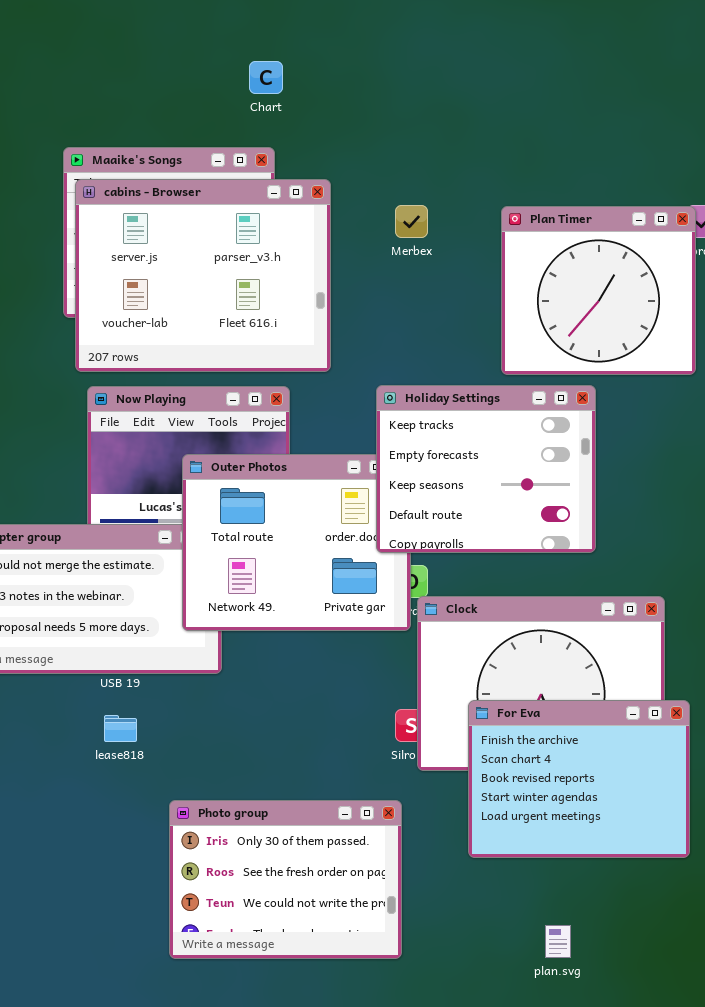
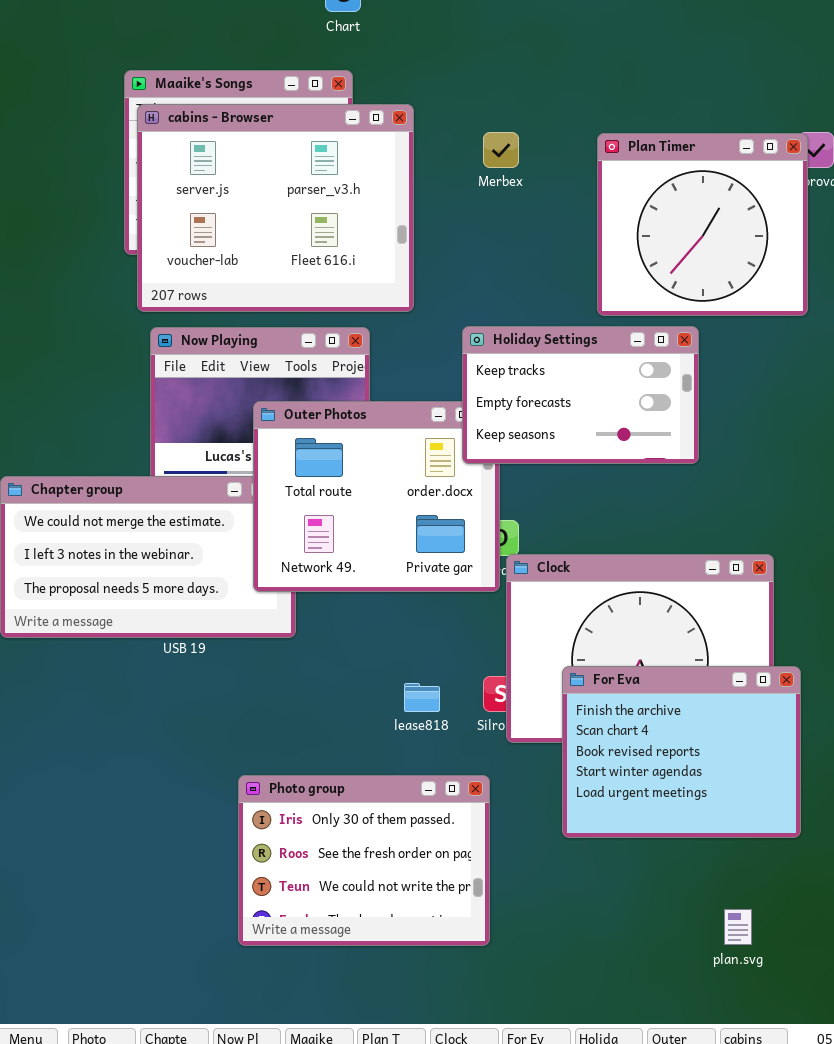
Holiday Settings: [376,385,596,553] -> [462,326,699,464], resized
lease818: [104,715,137,742] -> [404,683,440,712], moved
plan.svg: [545,925,571,958] -> [724,909,752,945], moved

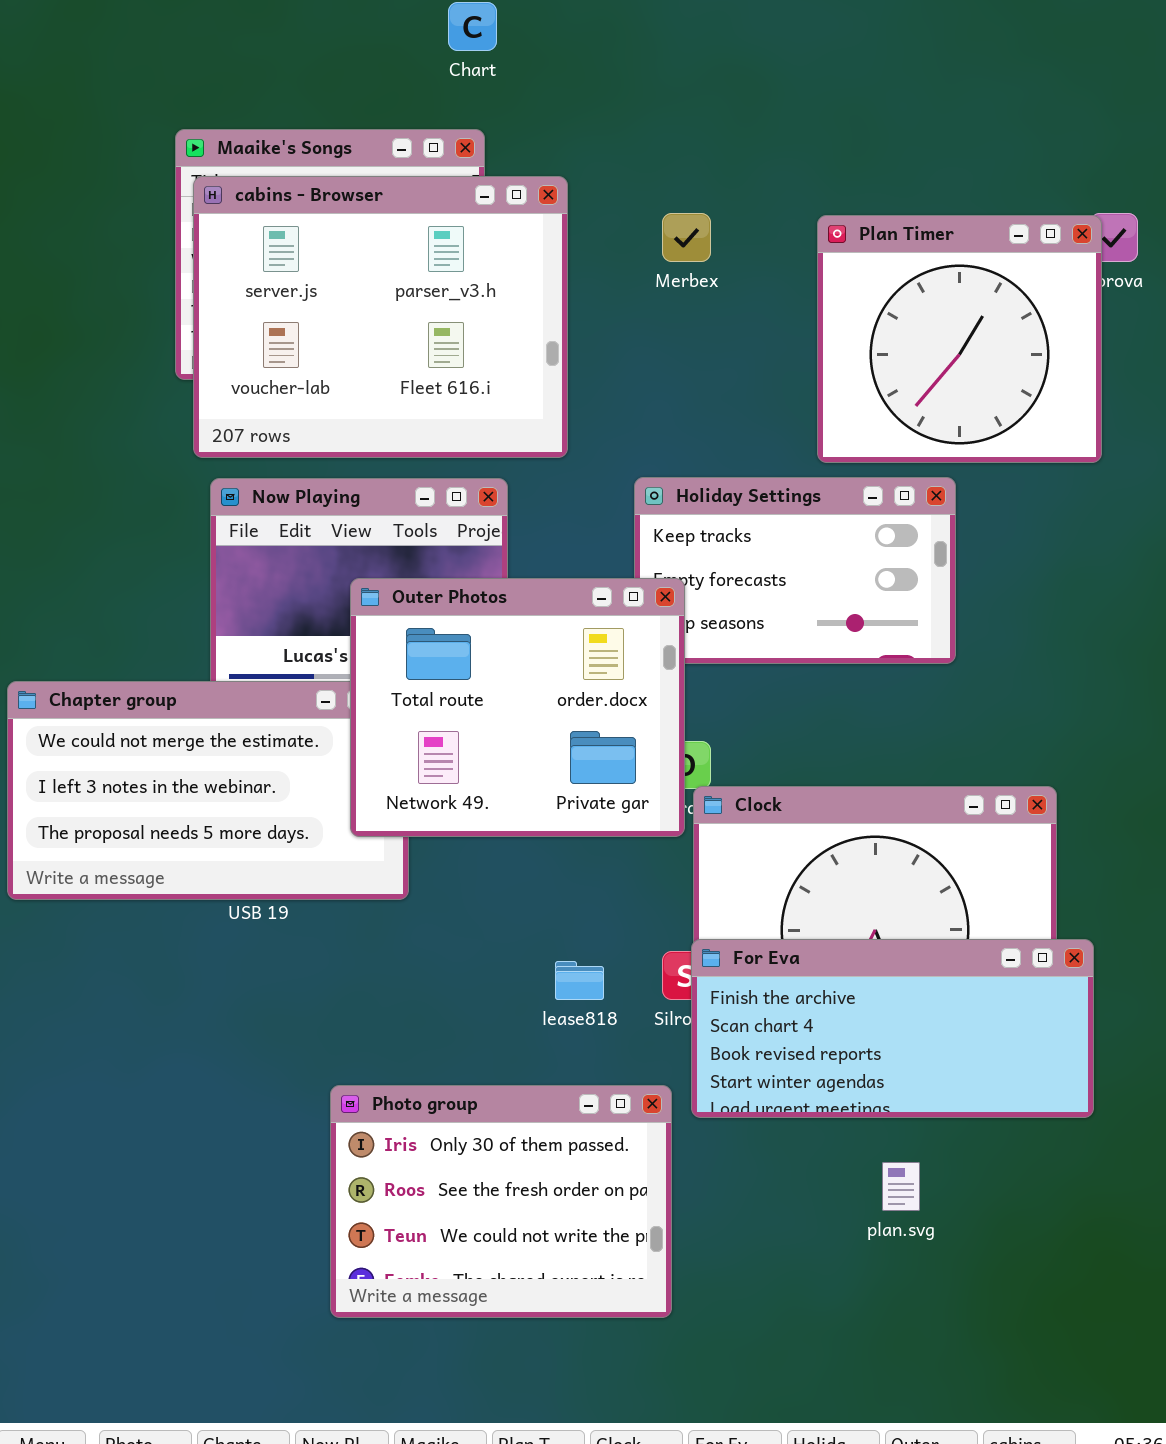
Outer Photos: [253,401,500,592] -> [350,578,685,837], raised
For Eva: [562,666,801,838] -> [691,939,1094,1118], resized
plan.svg: [724,909,752,945] -> [882,1162,920,1211], moved

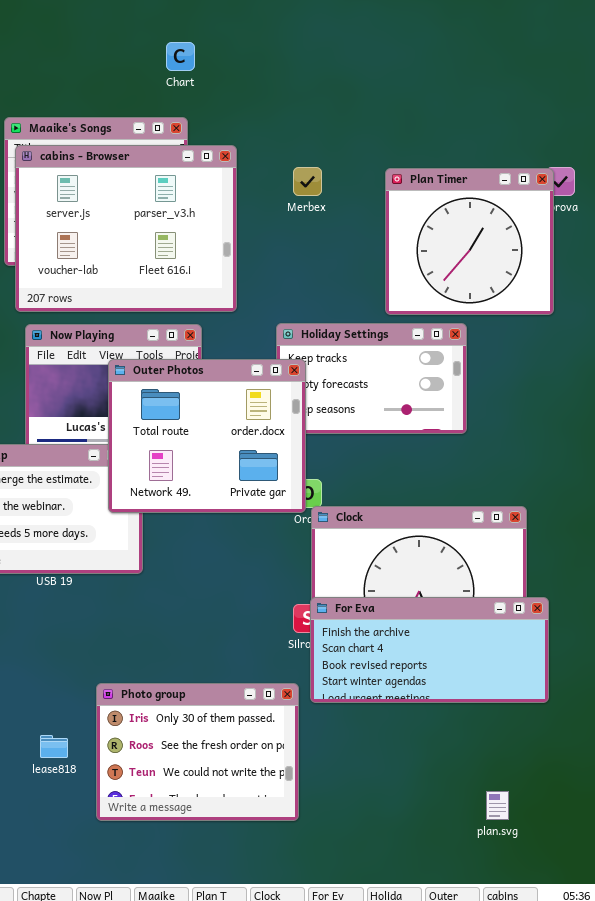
Outer Photos: [350,578,685,837] -> [108,359,306,513], moved
lease818: [555,961,604,1000] -> [40,735,68,758], moved
plan.svg: [882,1162,920,1211] -> [486,791,509,820], moved

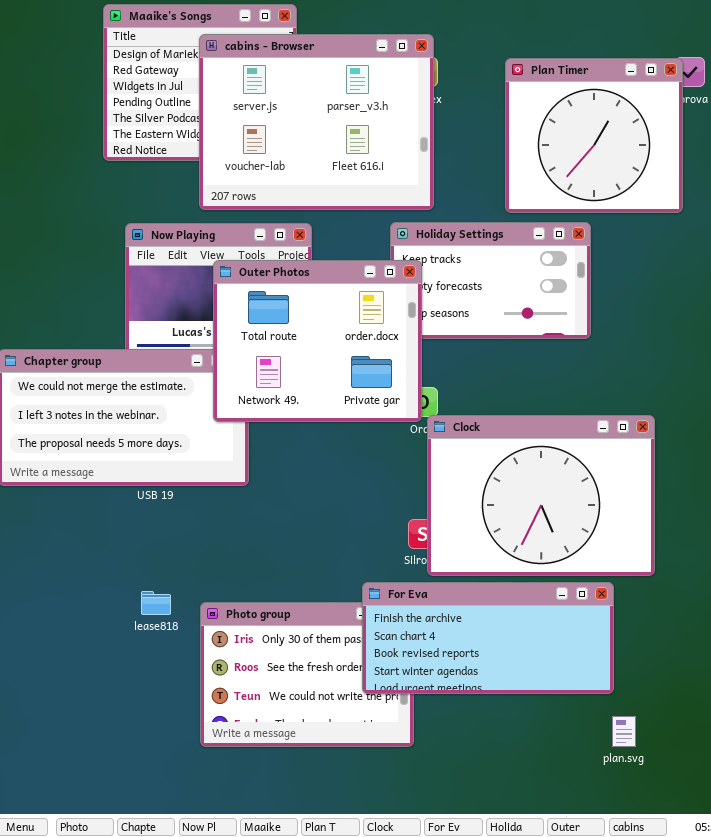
cabins - Browser: [15,145,237,312] -> [199,34,434,210], moved
For Eva: [310,597,549,703] -> [362,582,614,694], moved
lease818: [40,735,68,758] -> [141,591,171,615], moved

